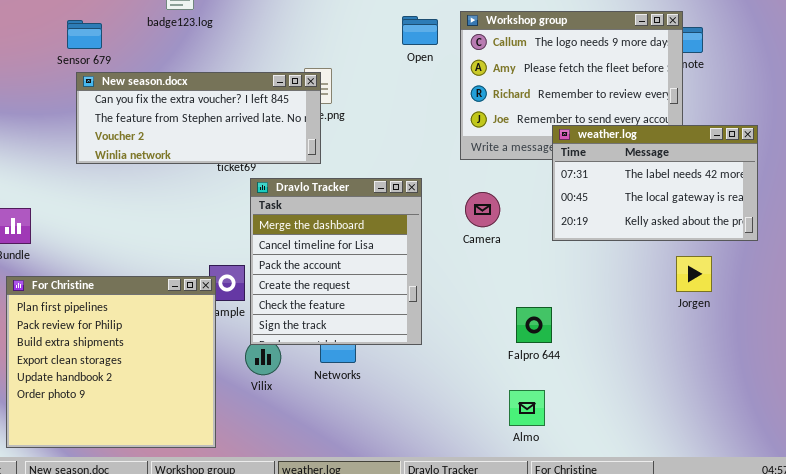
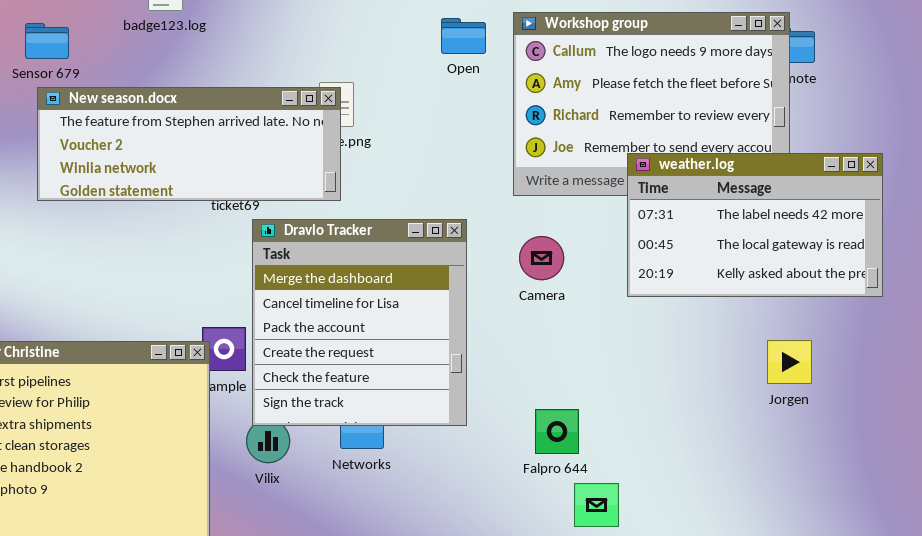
New season.docx: [76,72,321,164] -> [37,87,341,201], scrolled down 1 row
Jorgen: [676,256,712,292] -> [767,340,812,384], moved
Falpro 644: [516,307,552,343] -> [535,409,579,454], moved

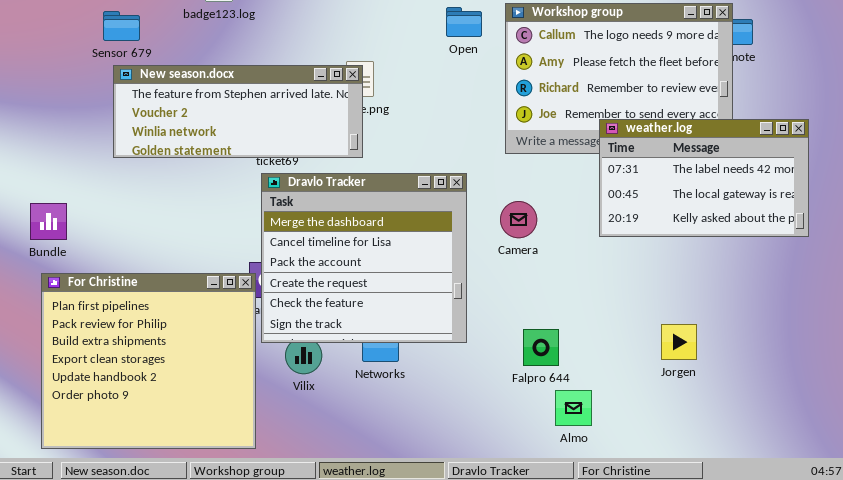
Dravlo Tracker: [252,219,467,426] -> [261,173,467,343], resized
Camera: [519,236,564,280] -> [500,201,537,238], moved
Jorgen: [767,340,812,384] -> [661,324,697,360], moved

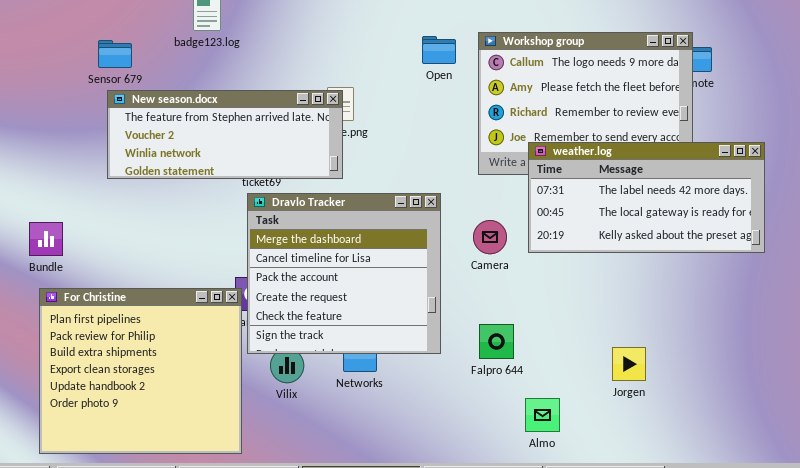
weather.log: [599,119,809,237] -> [528,142,765,253], resized
Jorgen: [661,324,697,360] -> [612,347,646,381], moved
Falpro 644: [523,329,559,366] -> [479,324,514,359], moved

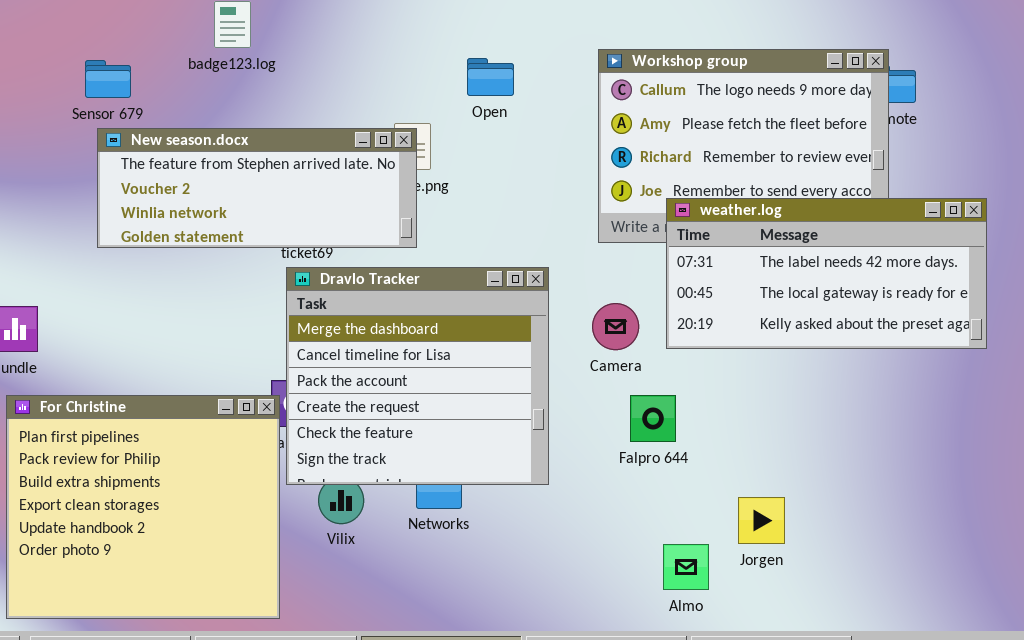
Open: [422,36,456,64] -> [467,58,514,96], moved
Falpro 644: [479,324,514,359] -> [630,395,676,442], moved
Jorgen: [612,347,646,381] -> [738,497,785,544], moved

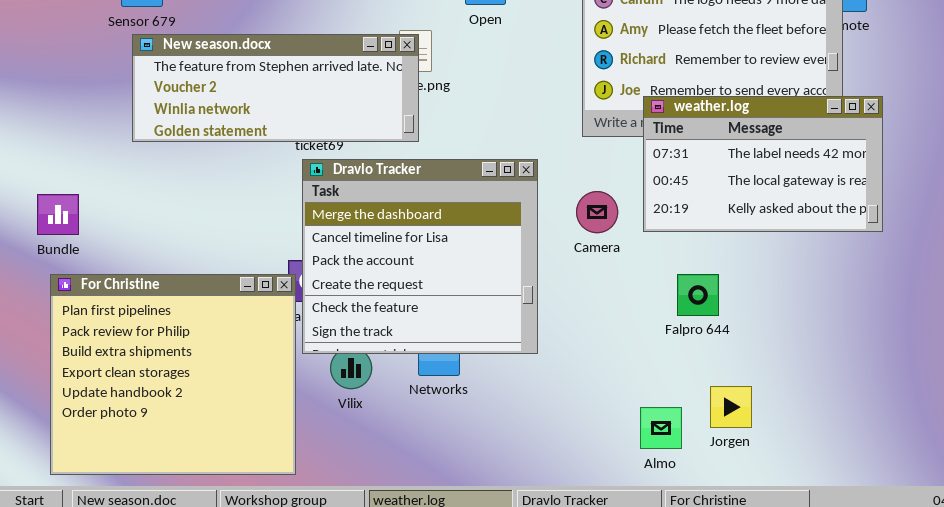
weather.log: [666,198,987,349] -> [643,96,883,232], resized
Falpro 644: [630,395,676,442] -> [677,274,719,316], moved
Jorgen: [738,497,785,544] -> [710,386,752,428], moved

